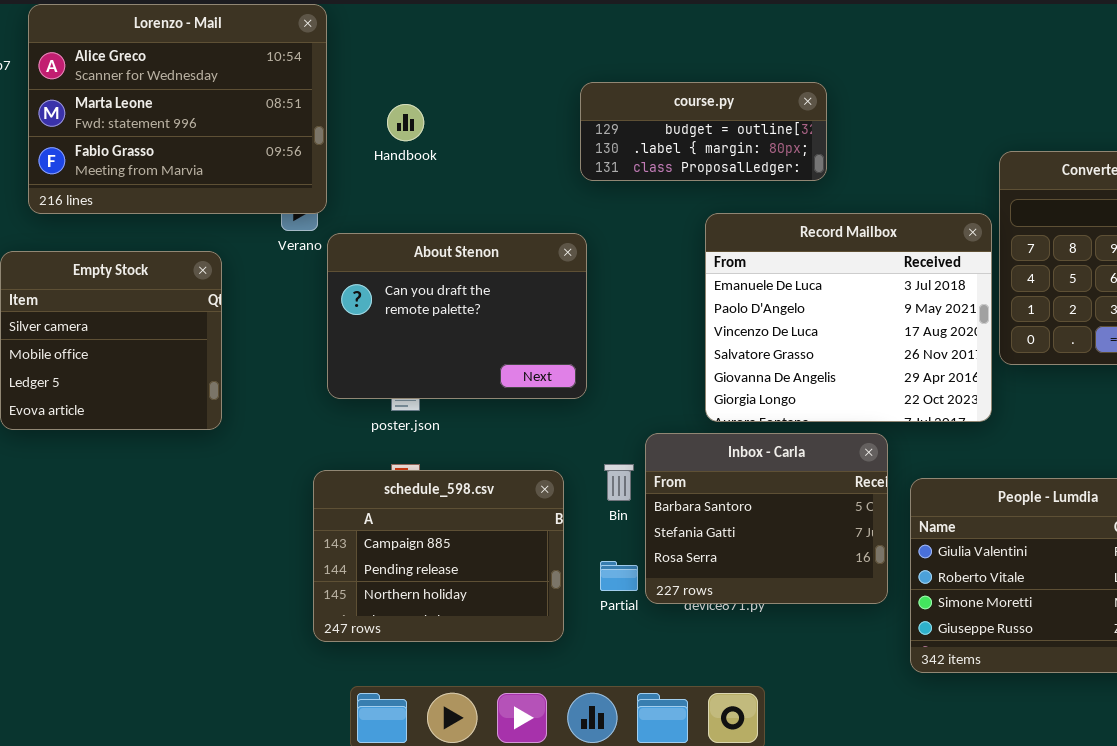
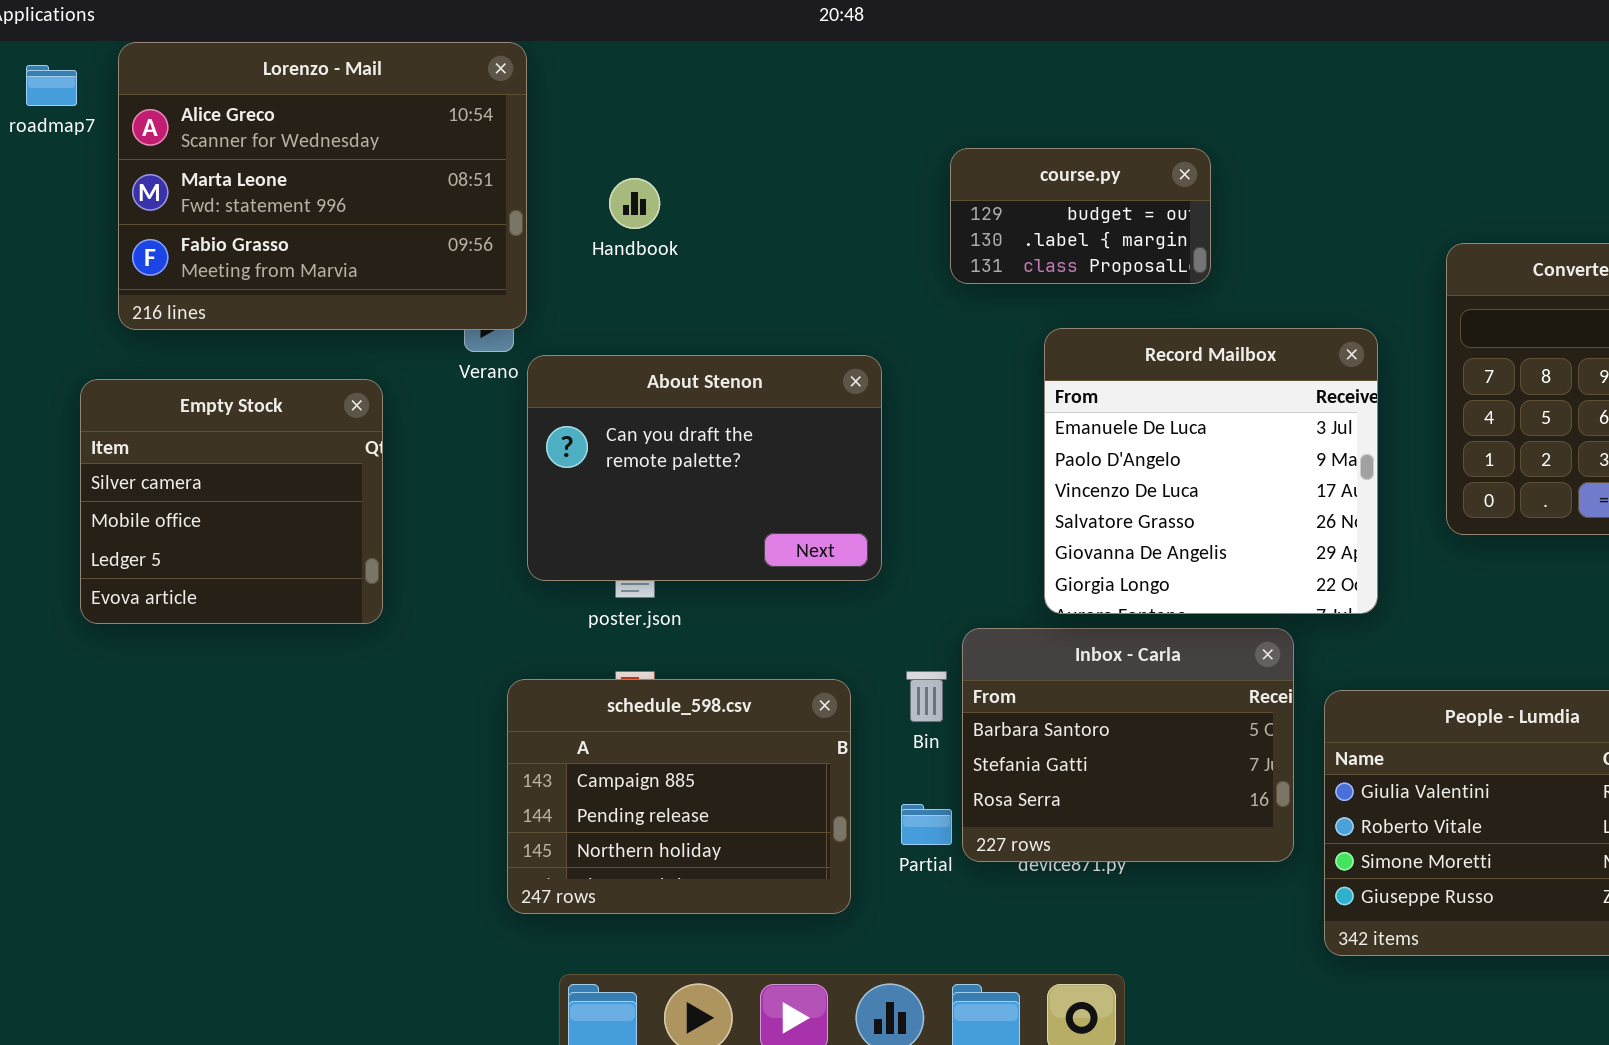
course.py: [580,82,827,181] -> [950,148,1211,284], resized
Record Mailbox: [705,213,992,422] -> [1044,328,1378,614], resized

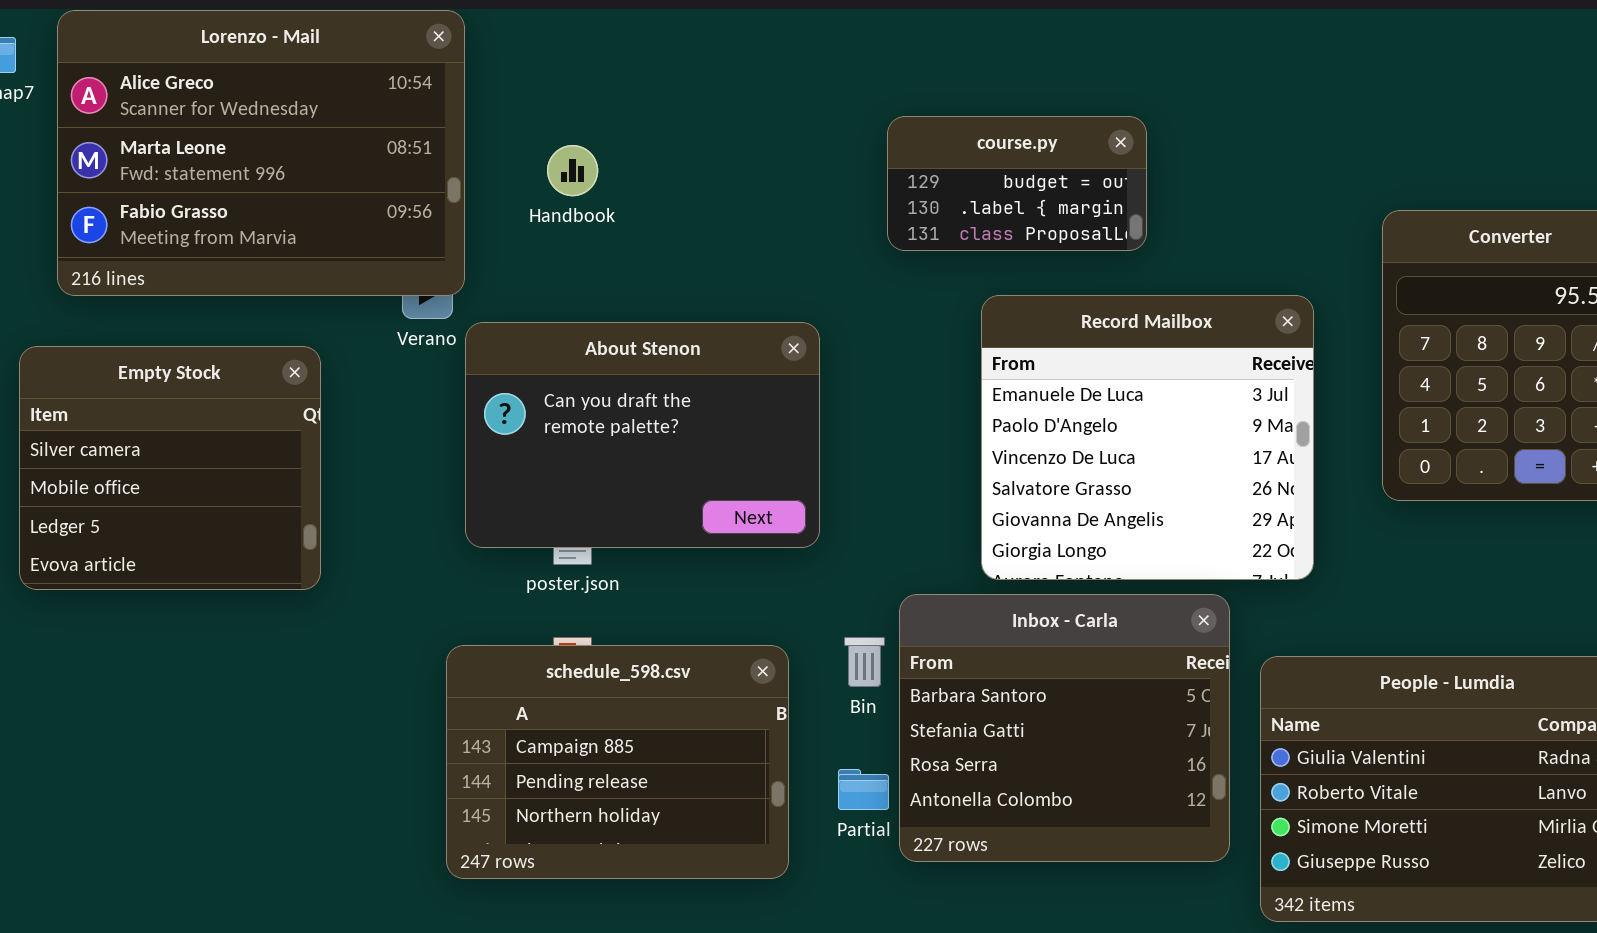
Inbox - Carla: [962,628,1294,862] -> [899,594,1230,862], resized

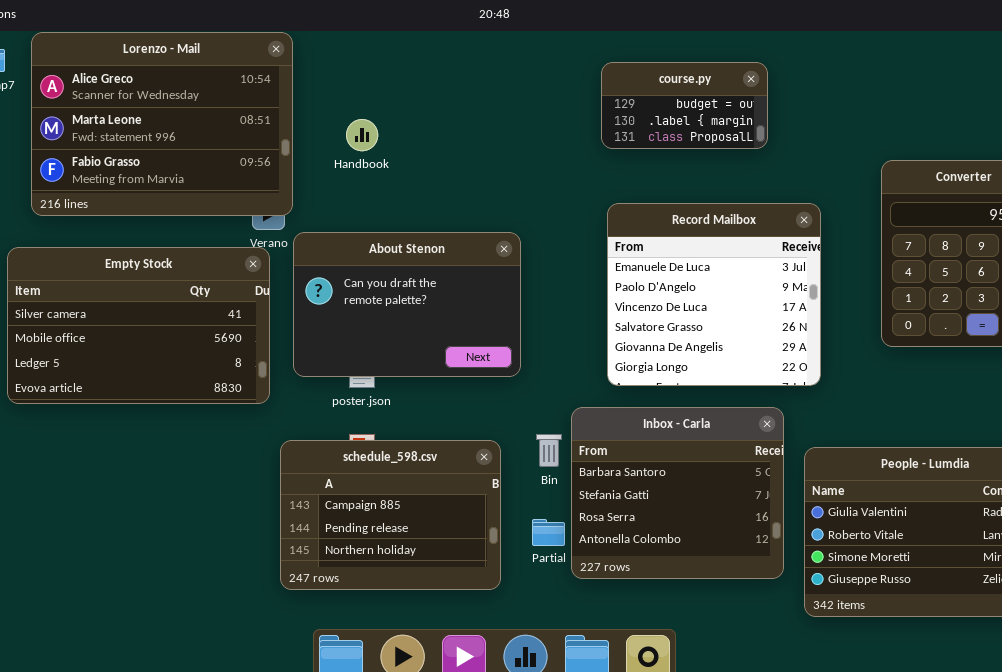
course.py: [887,116,1147,251] -> [601,62,768,149], moved
Record Mailbox: [981,295,1314,580] -> [607,203,821,386], moved
Empty Stock: [19,346,321,590] -> [7,247,270,404], resized

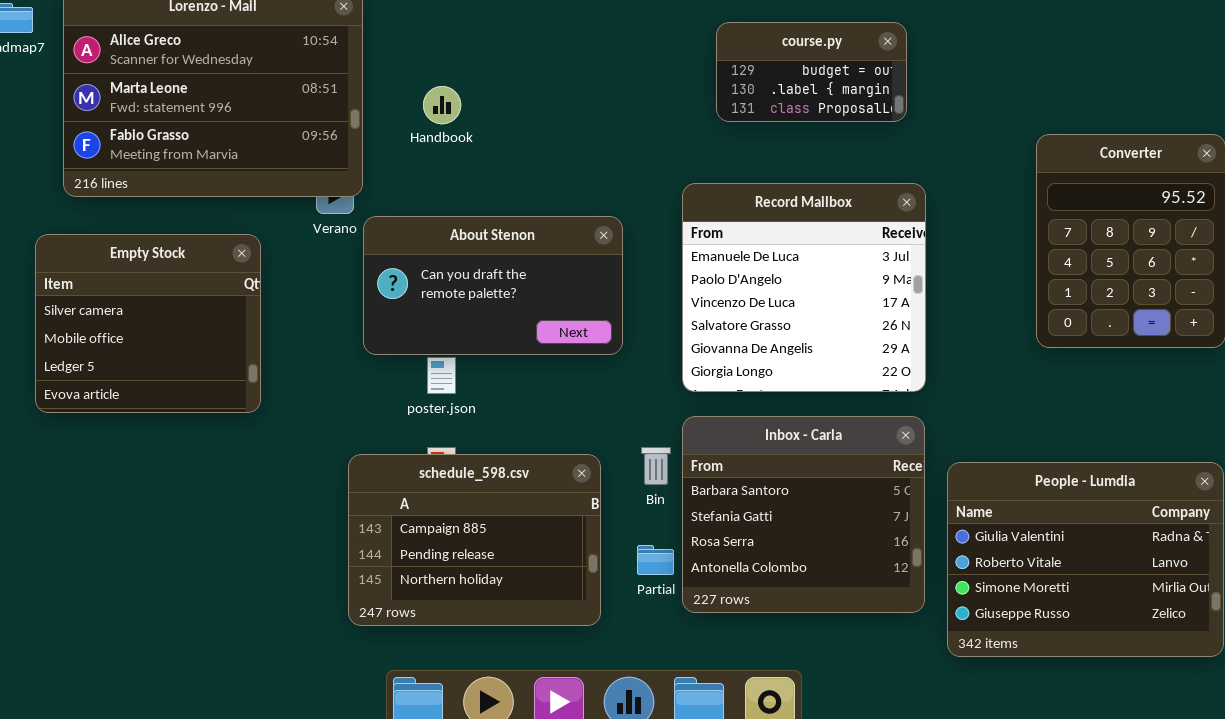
Record Mailbox: [607,203,821,386] -> [682,183,926,392], moved
About Stenon: [293,232,521,377] -> [363,216,623,355], resized
Empty Stock: [7,247,270,404] -> [35,234,261,413], resized

